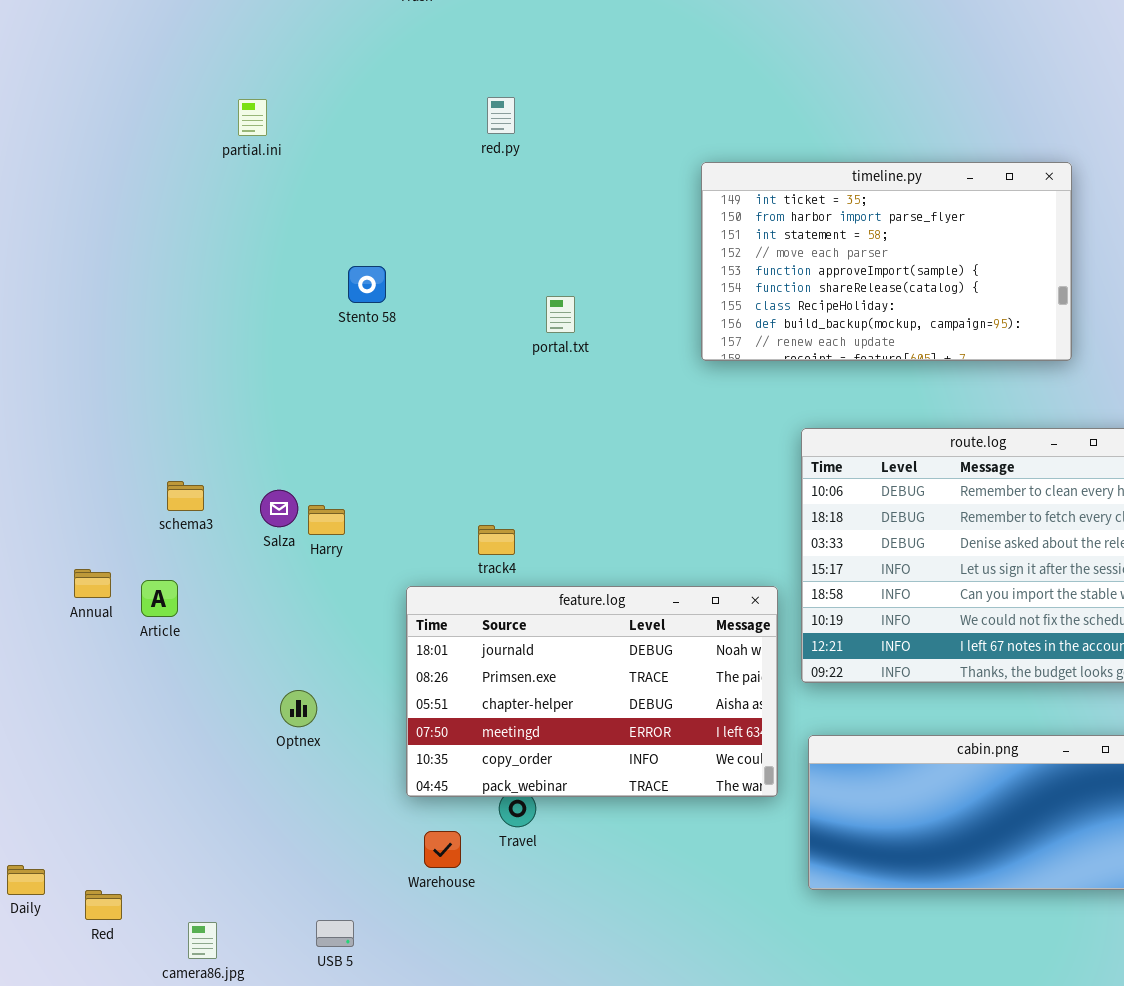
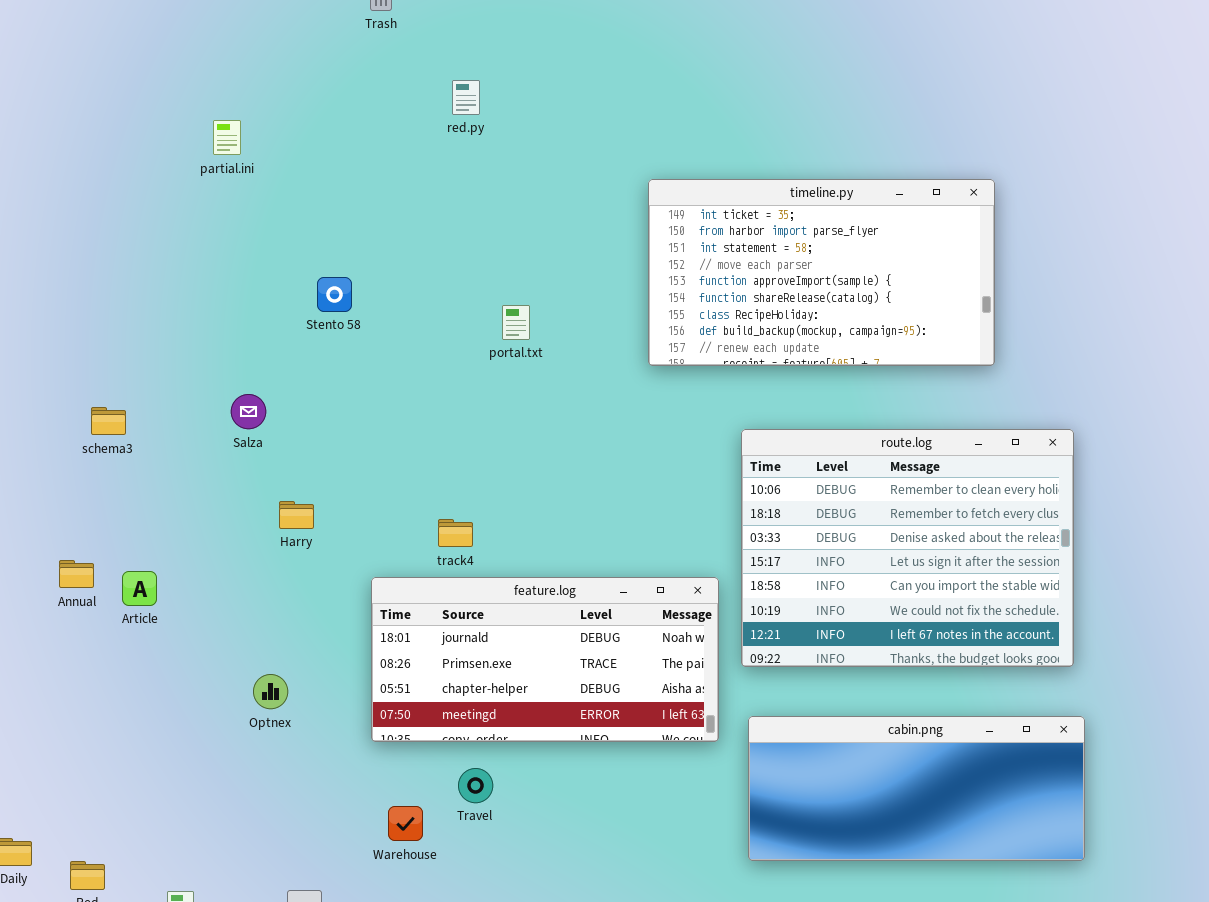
red.py: [487,97,515,134] -> [452,80,480,115], moved
schema3: [167,481,204,511] -> [91,407,126,435], moved
Salza: [260,490,298,527] -> [231,394,266,429], moved
feature.log: [406,586,778,797] -> [371,577,719,742], resized

